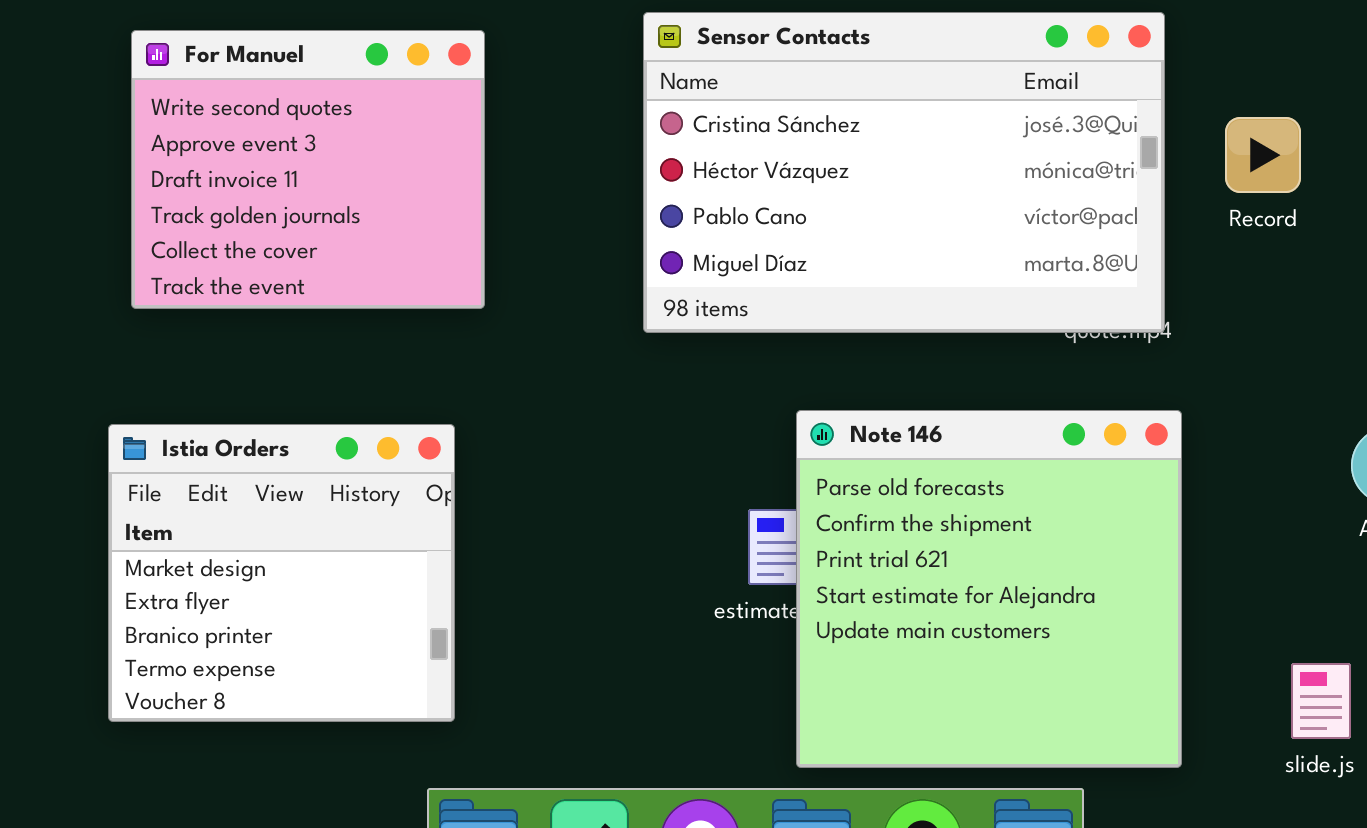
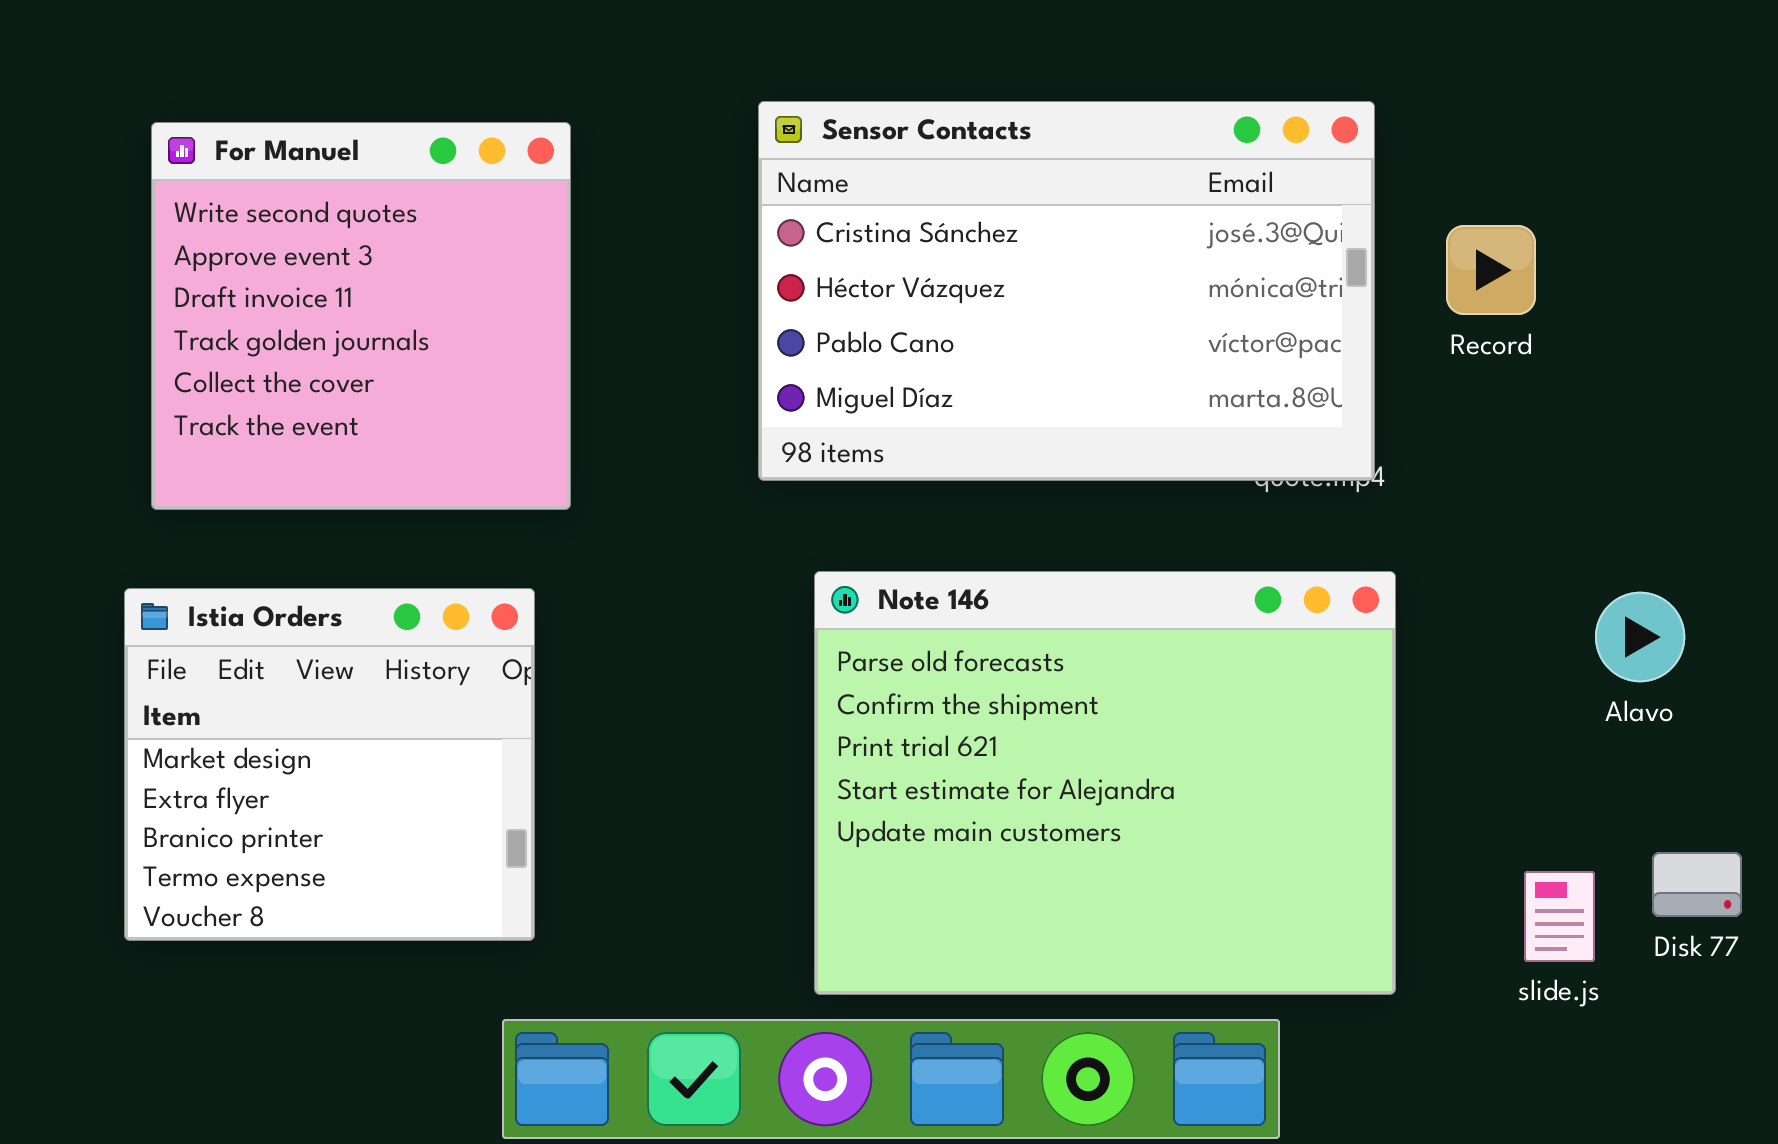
For Manuel: [131,30,485,309] -> [151,122,571,510], resized
Note 146: [796,410,1182,768] -> [814,571,1396,995], resized

